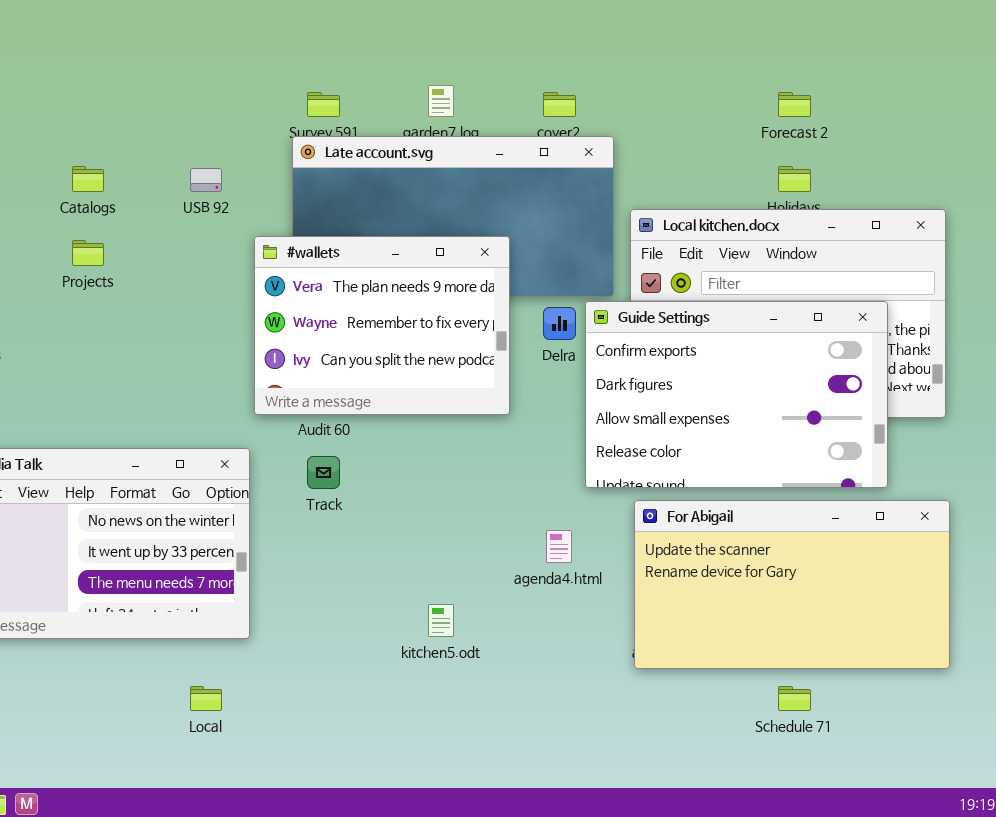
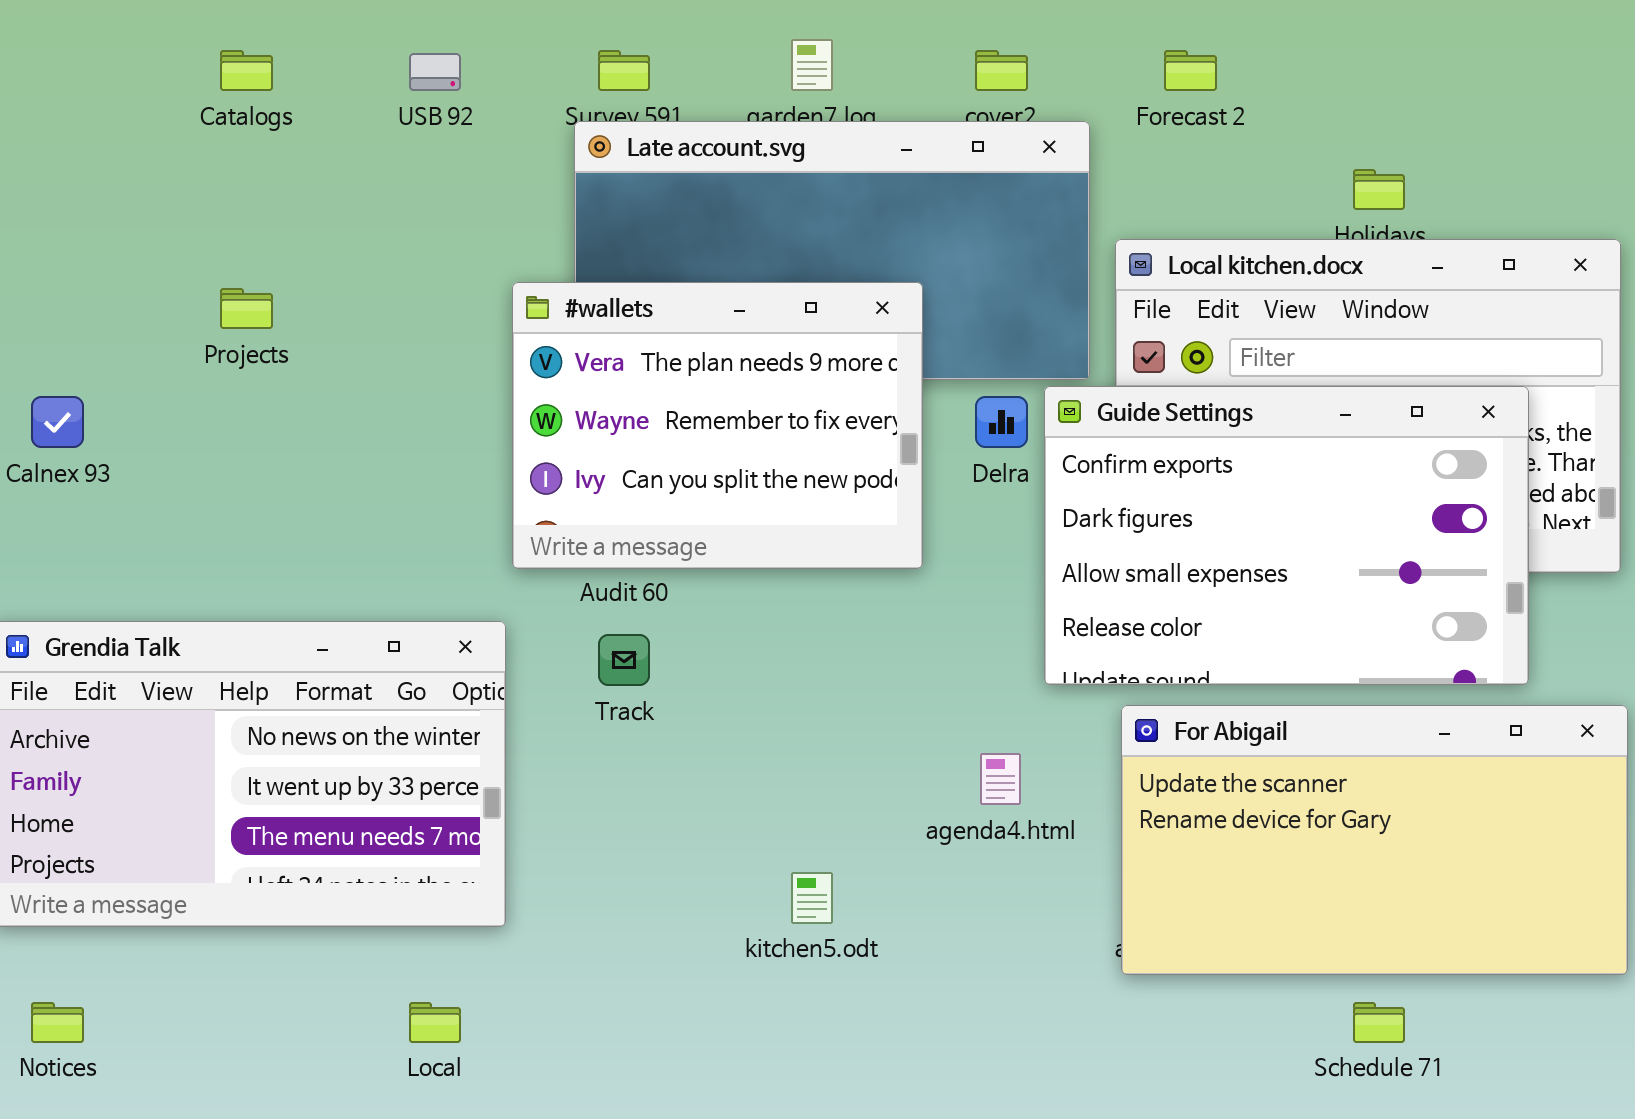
Forecast 2: [778,92,811,117] -> [1164,50,1217,91], moved
Catalogs: [72,166,104,192] -> [220,50,273,91], moved
USB 92: [190,168,222,192] -> [409,53,461,91], moved

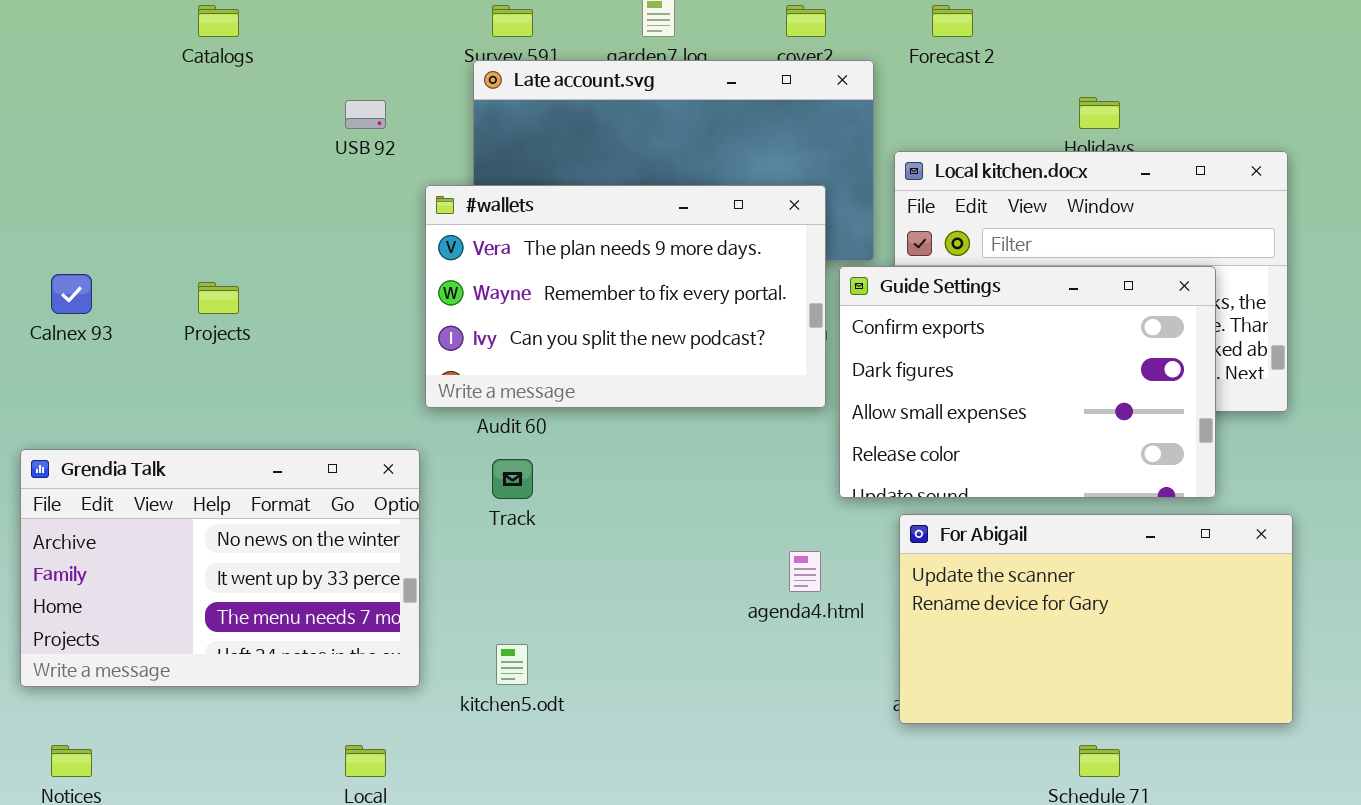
USB 92: [409,53,461,91] -> [345,100,386,129], moved
#wallets: [512,282,923,569] -> [425,185,826,408], resized
Projects: [220,288,273,329] -> [198,282,239,314], moved
kitchen5.odt: [791,872,833,924] -> [496,644,528,685], moved

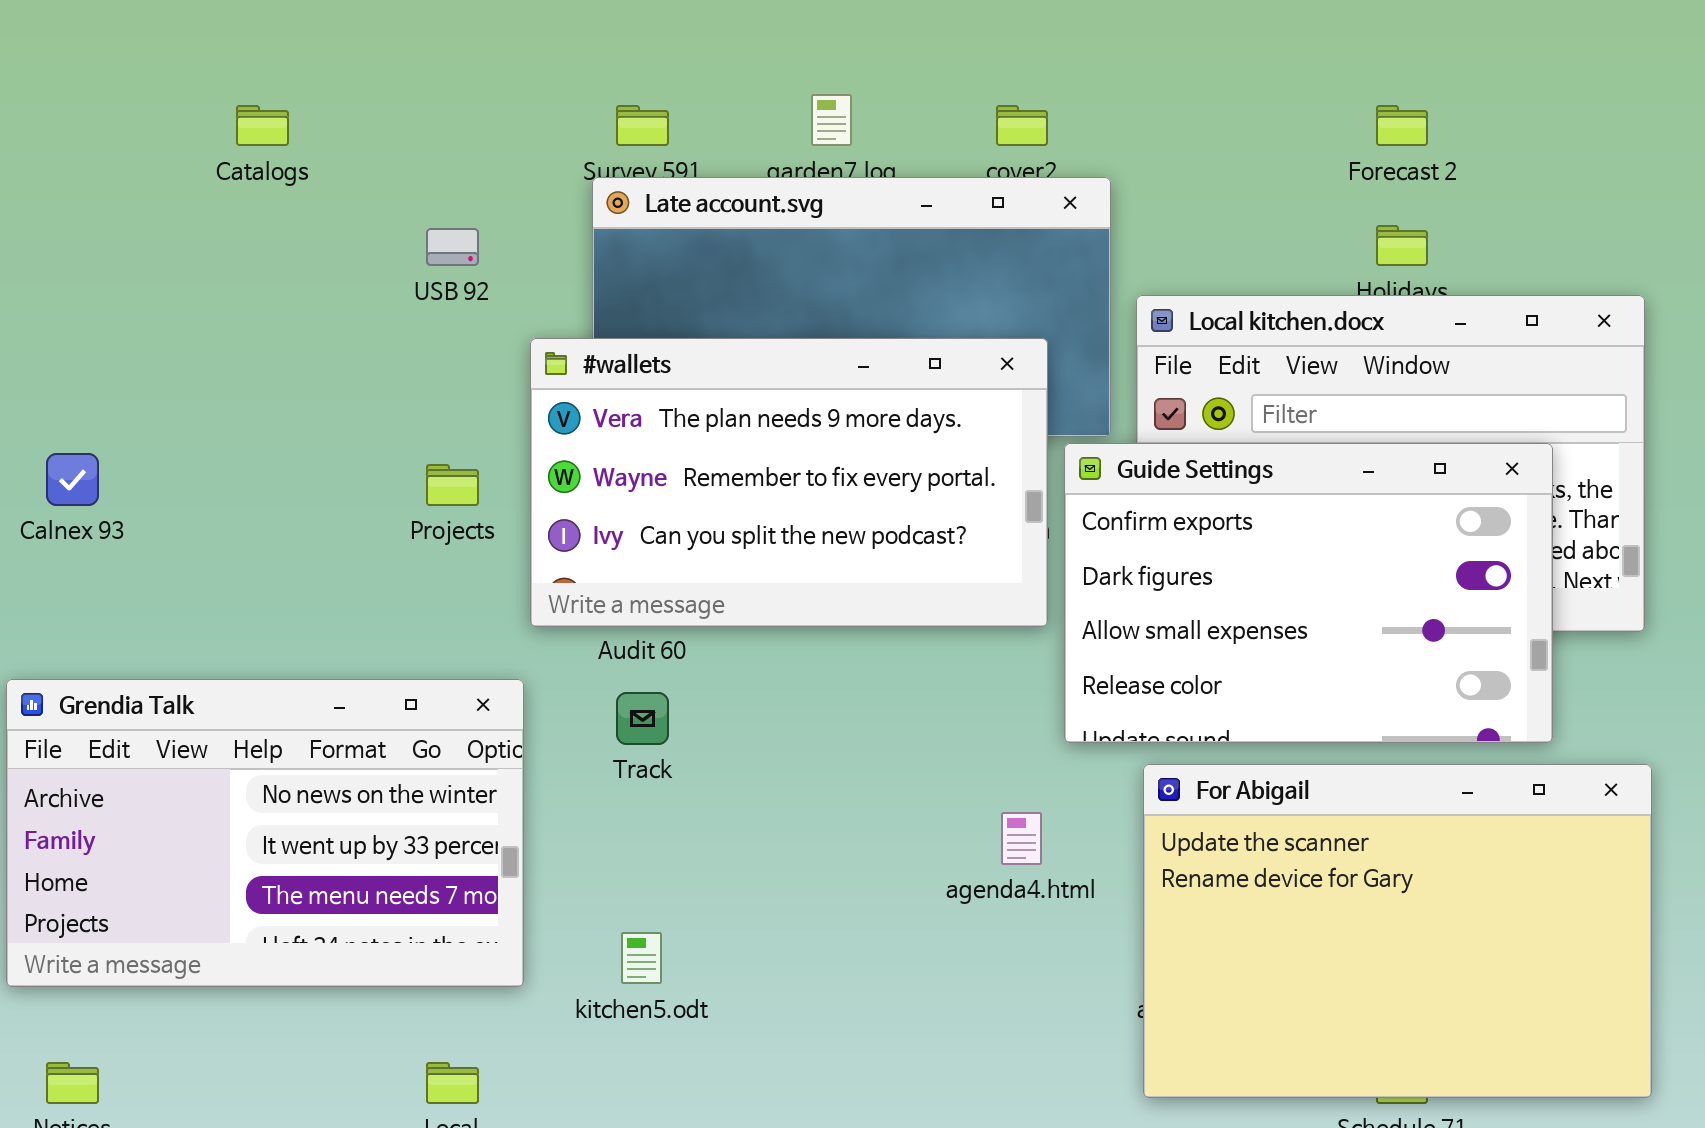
Forecast 2: [932,5,973,37] -> [1376,105,1428,146], moved
Projects: [198,282,239,314] -> [426,464,479,506], moved
For Abigail: [899,514,1293,724] -> [1143,764,1652,1098], resized

